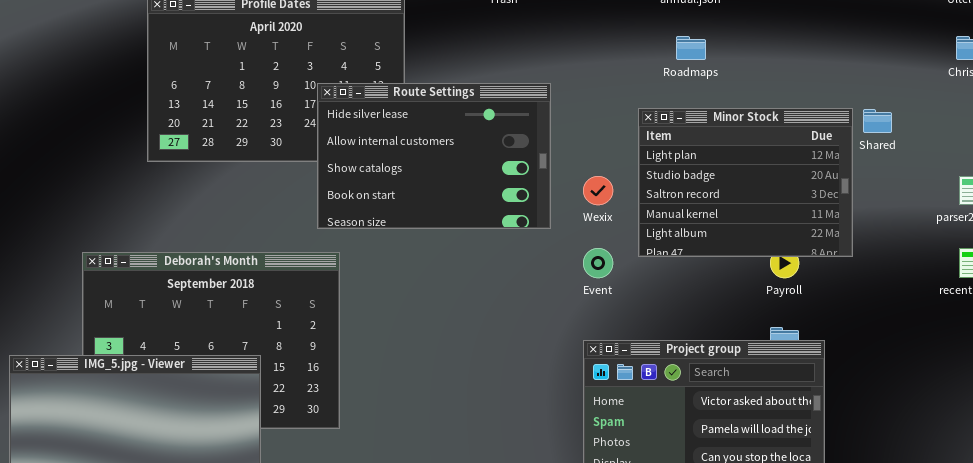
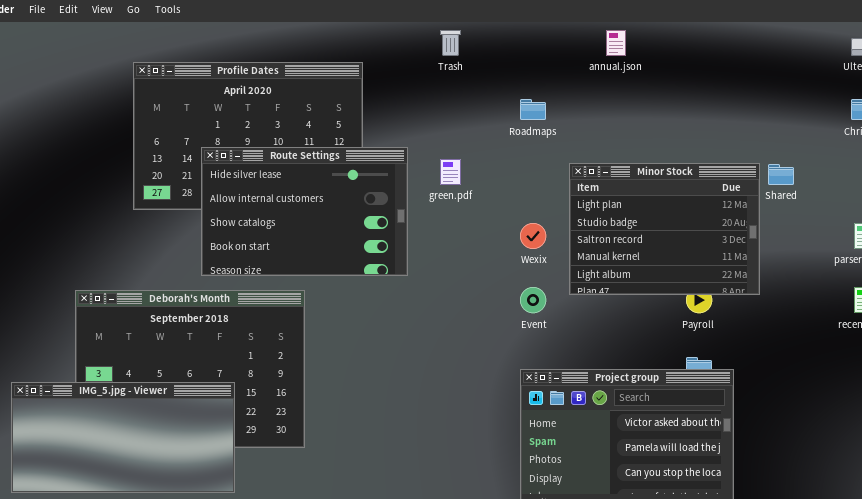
Roadmaps: [676,36,706,60] -> [520,99,546,120], moved
Route Settings: [317,83,551,229] -> [201,147,408,276], moved

